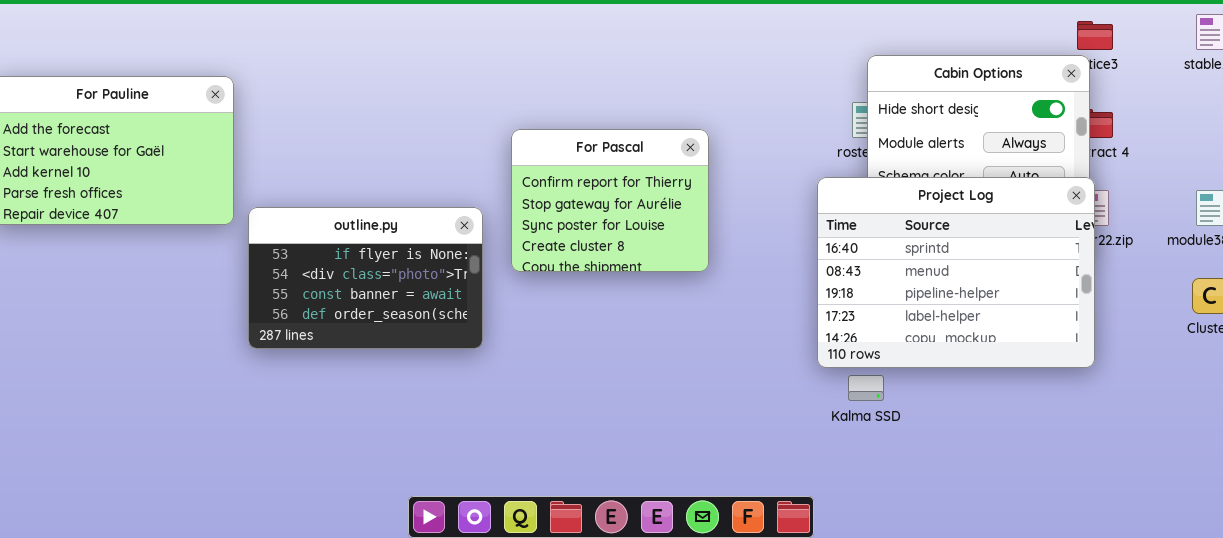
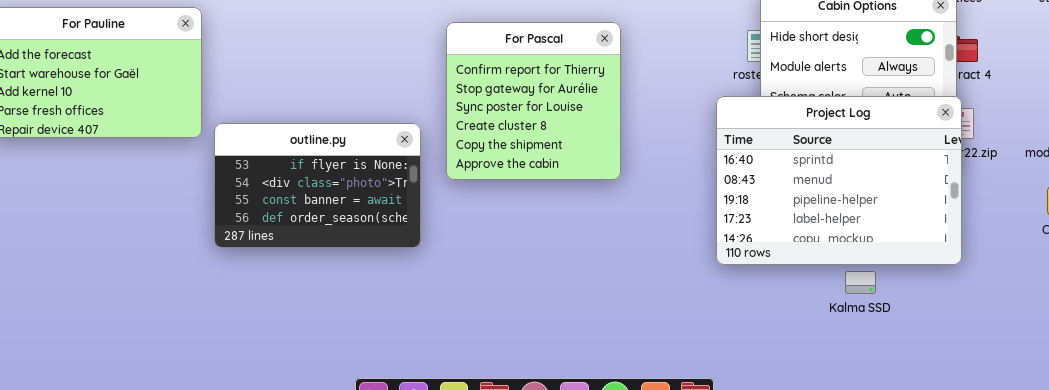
For Pascal: [511,129,709,272] -> [446,22,621,180], resized
Kalma SSD: [848,375,884,401] -> [845,271,876,294], moved

